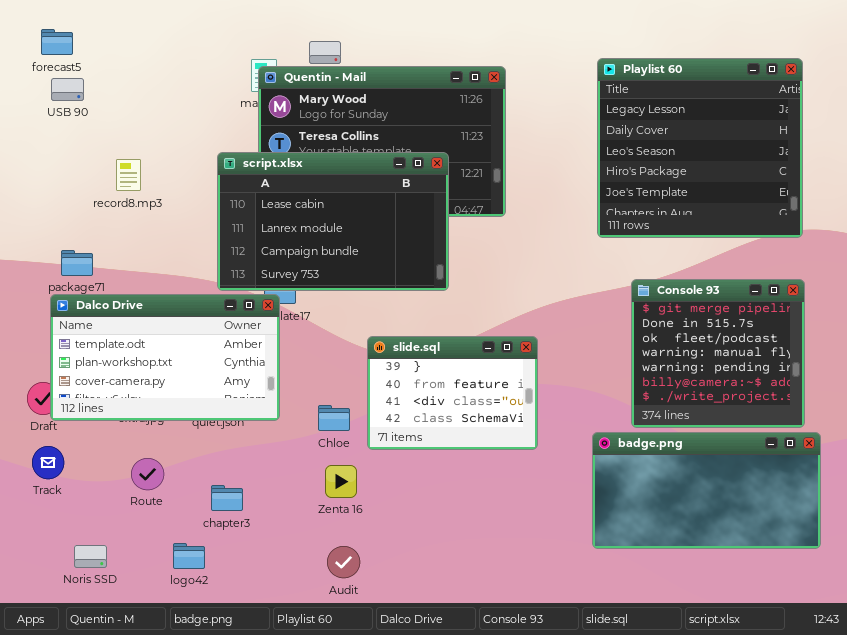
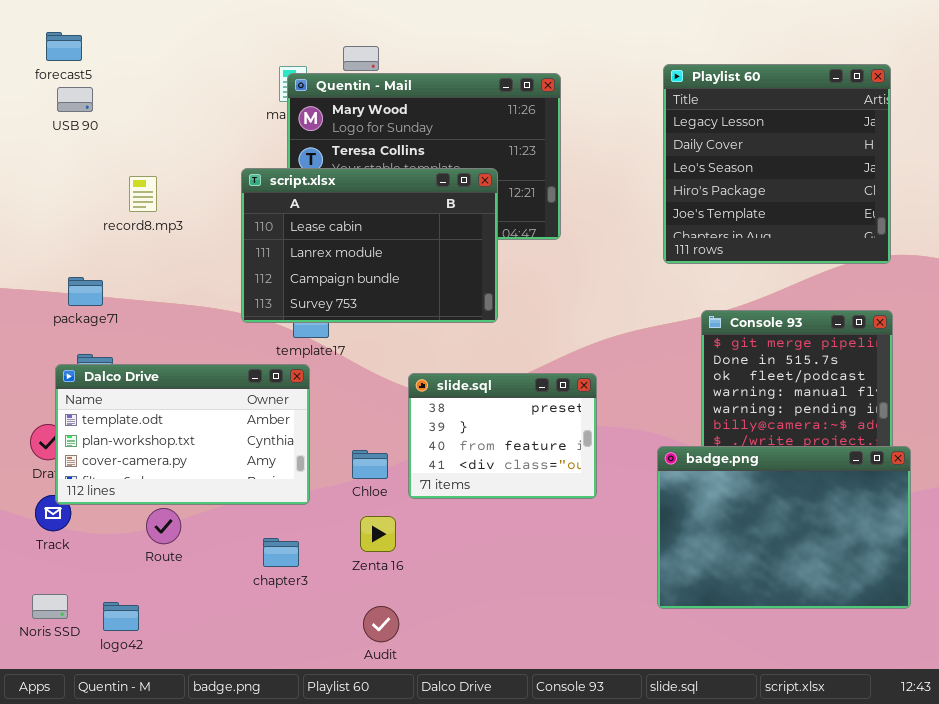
Dalco Drive: [50,294,280,421] -> [55,364,310,505], moved
slide.sql: [367,336,538,450] -> [408,373,597,499], scrolled up 1 row
badge.png: [592,432,821,549] -> [657,446,911,609], resized
chapter3: [211,485,243,511] -> [263,538,299,567], moved
logo42: [173,543,205,569] -> [103,602,139,631], moved
Noris SSD: [74,545,107,568] -> [32,594,68,619], moved

